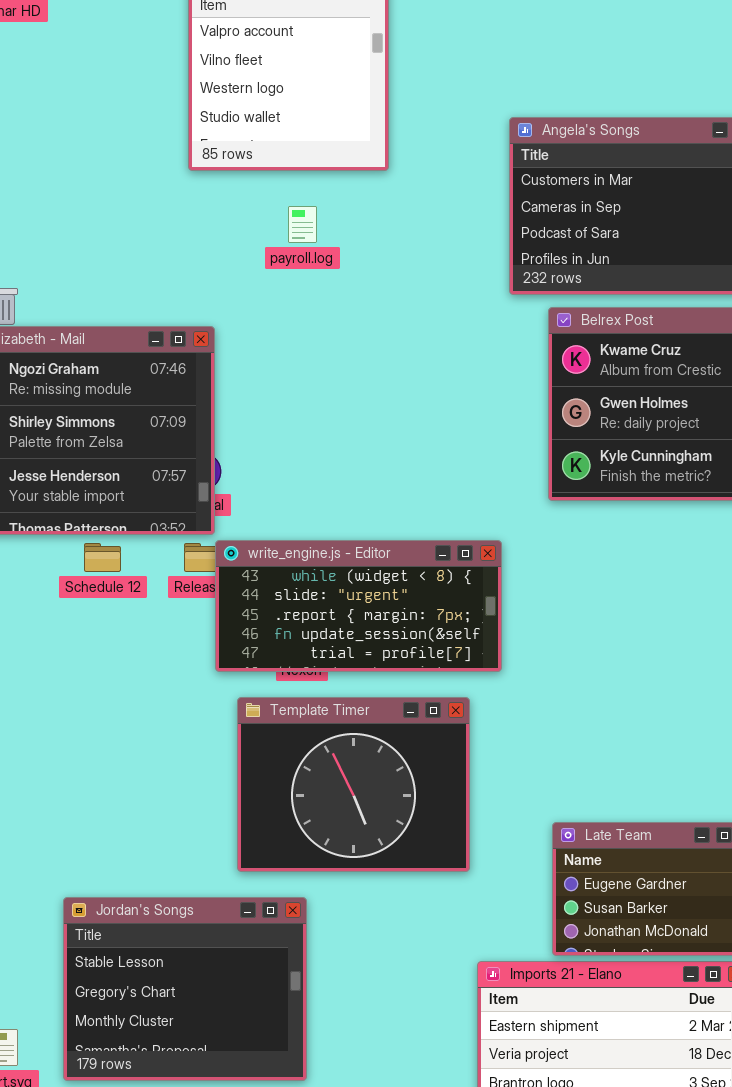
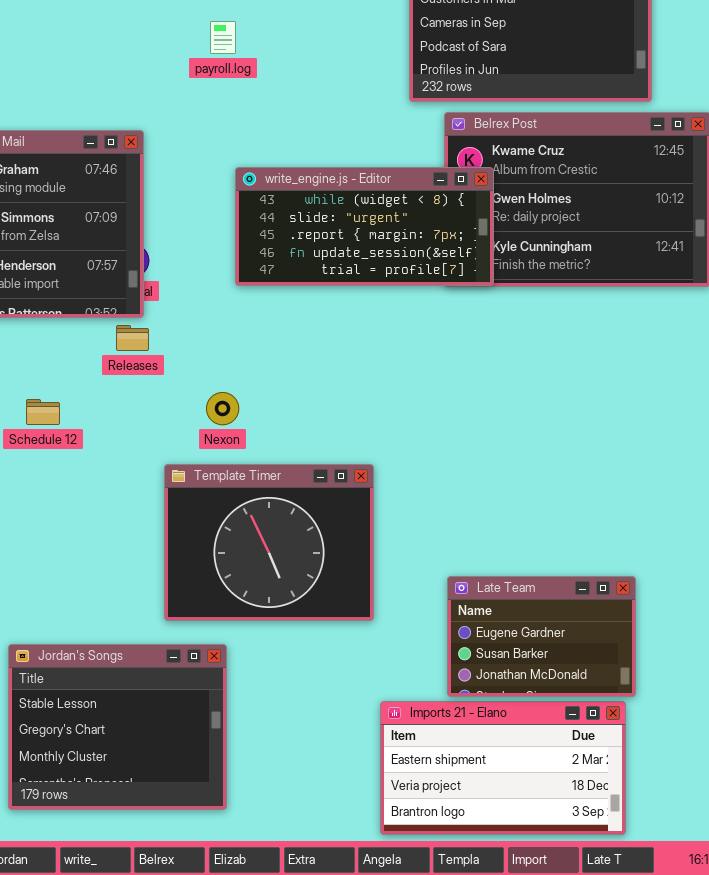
write_engine.js - Editor: [215,540,502,672] -> [235,167,494,286], moved
Schedule 12: [84,543,121,572] -> [26,399,60,425], moved

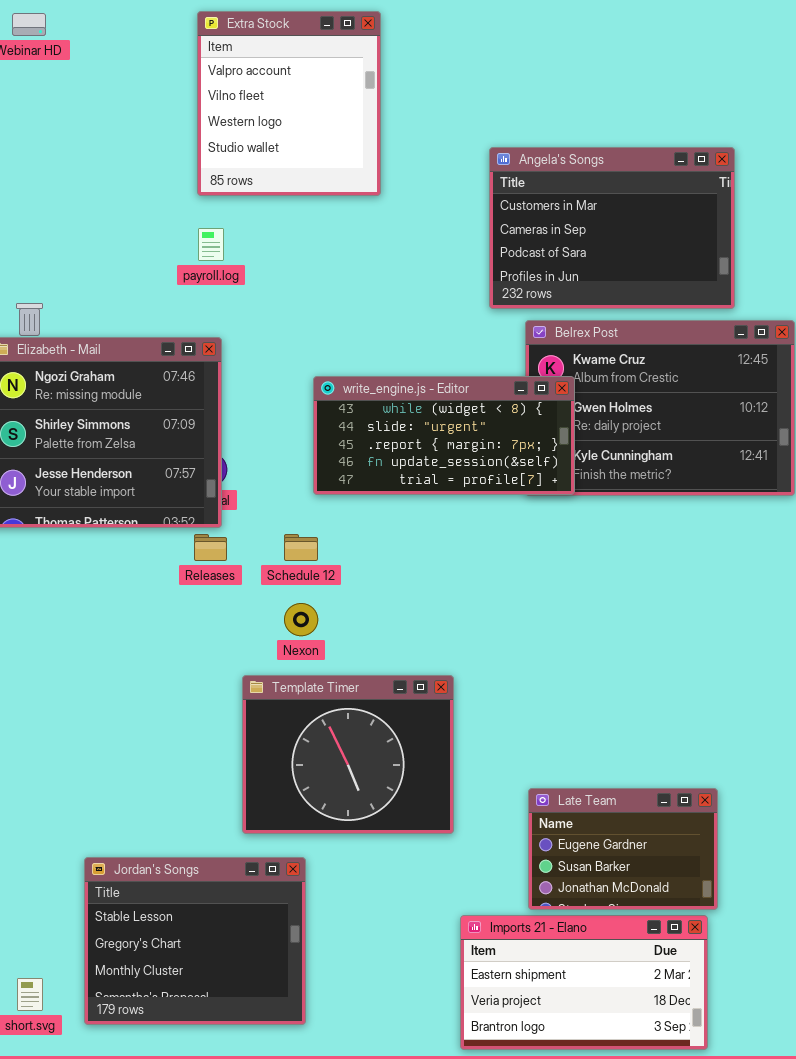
payroll.log: [210,21,236,54] -> [198,228,224,261], moved
Schedule 12: [26,399,60,425] -> [284,534,318,561], moved

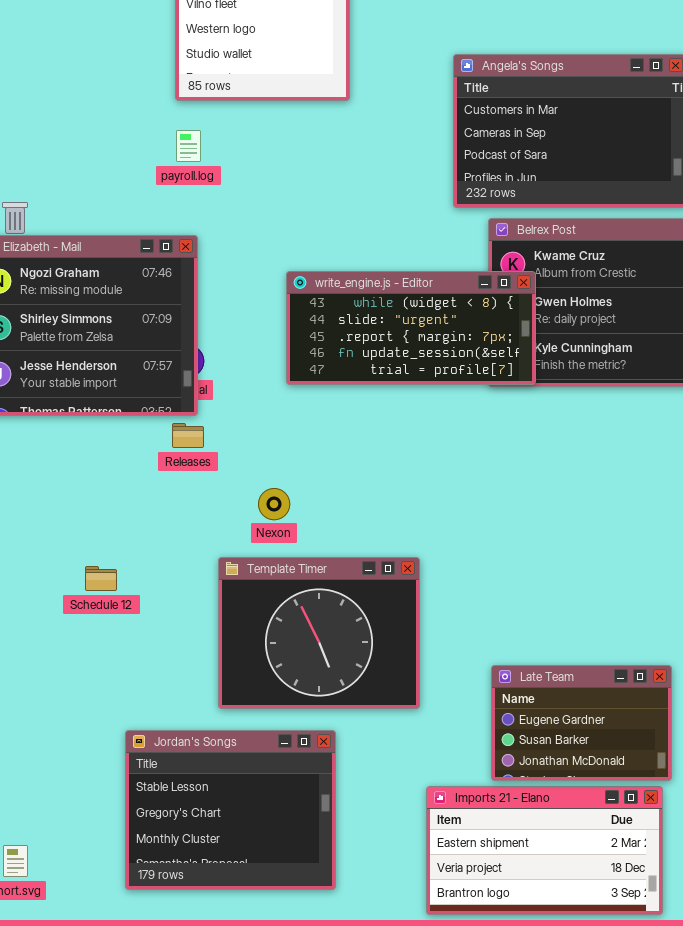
Schedule 12: [284,534,318,561] -> [85,566,117,591], moved
Jordan's Songs: [84,857,306,1025] -> [125,730,336,890], moved

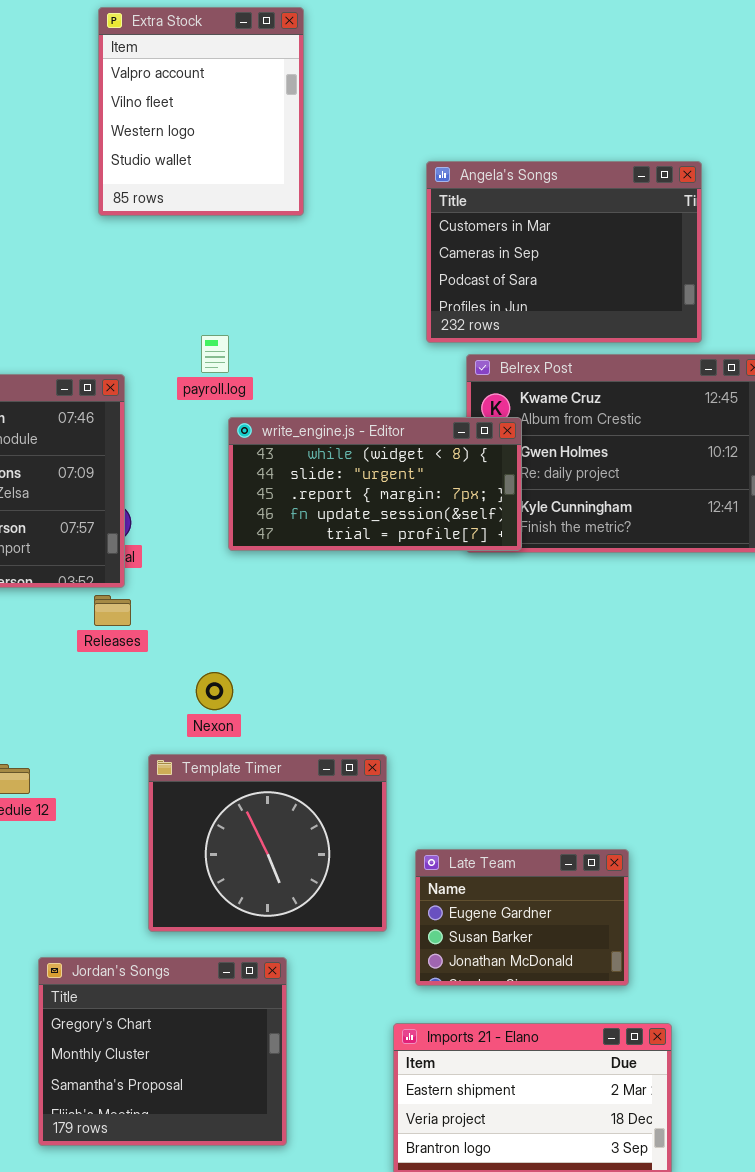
payroll.log: [176,130,201,162] -> [201,335,229,373], moved
Late Team: [491,665,672,781] -> [415,849,629,986], moved
Jordan's Songs: [125,730,336,890] -> [38,957,287,1146], scrolled down 1 row

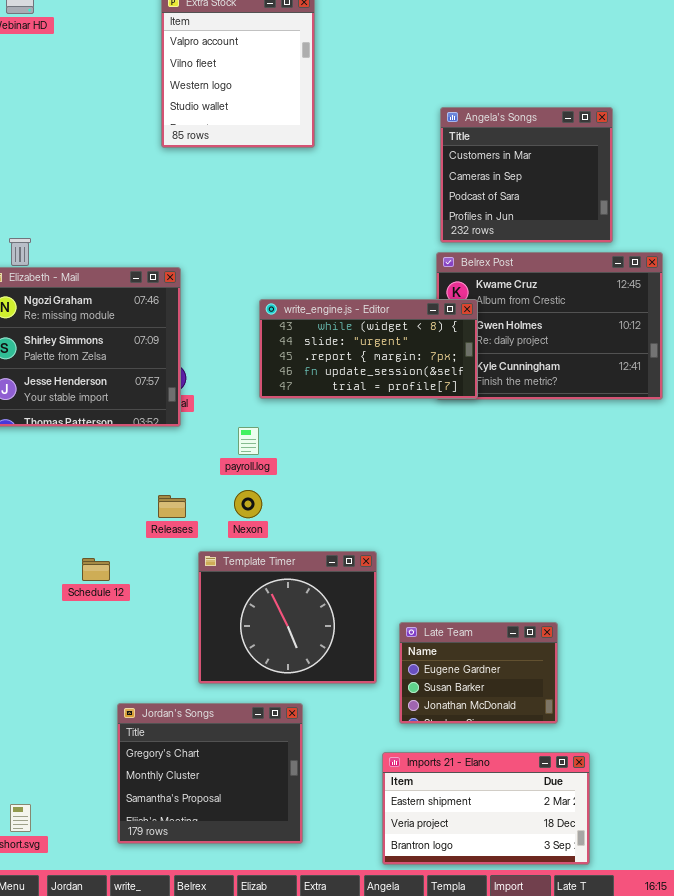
Angela's Songs: [426,161,702,343] -> [440,107,613,243], resized
payroll.log: [201,335,229,373] -> [238,427,259,455], moved
Releases: [94,595,131,626] -> [158,495,186,518], moved

